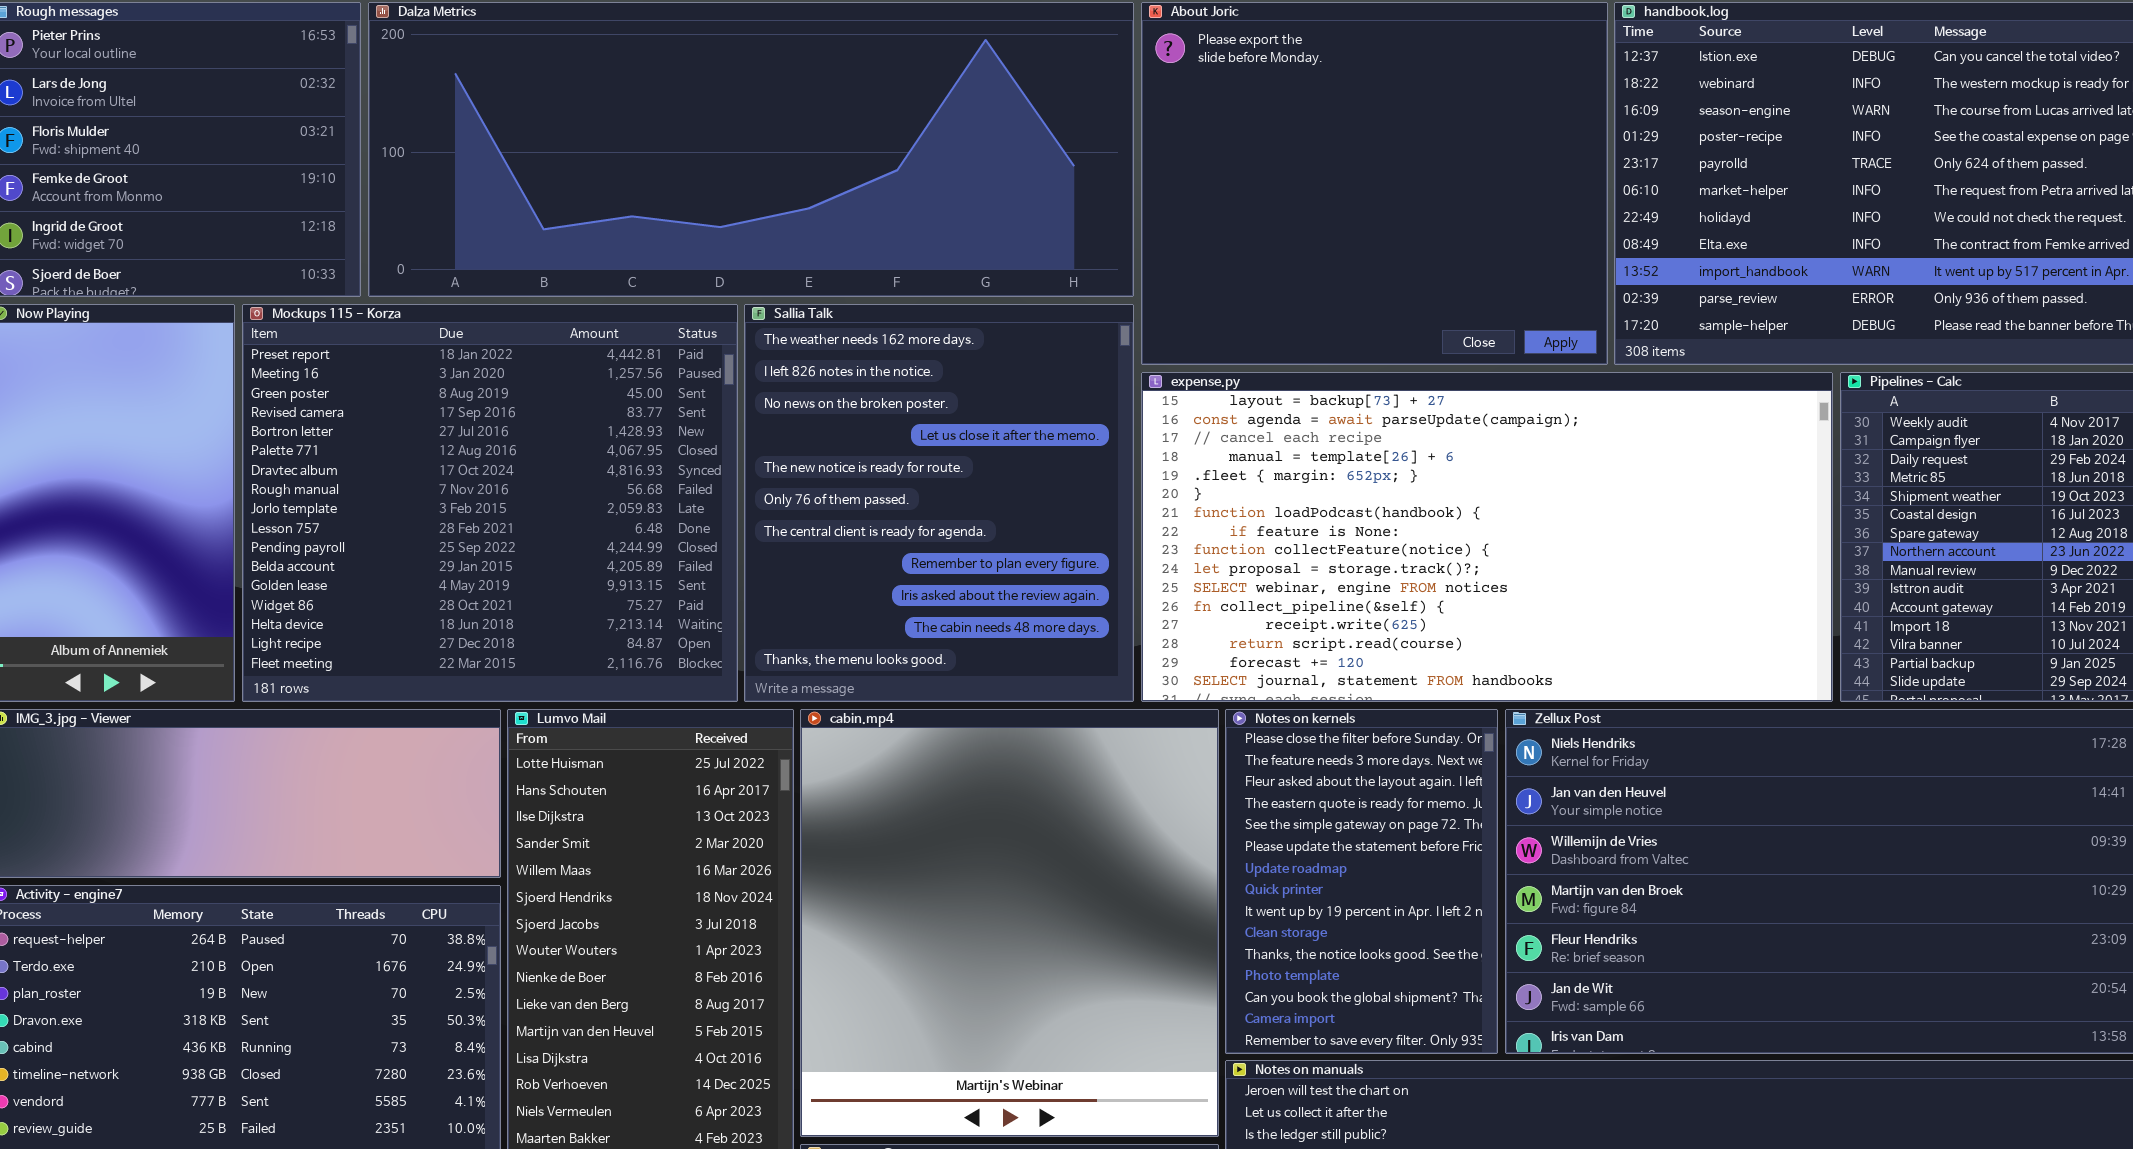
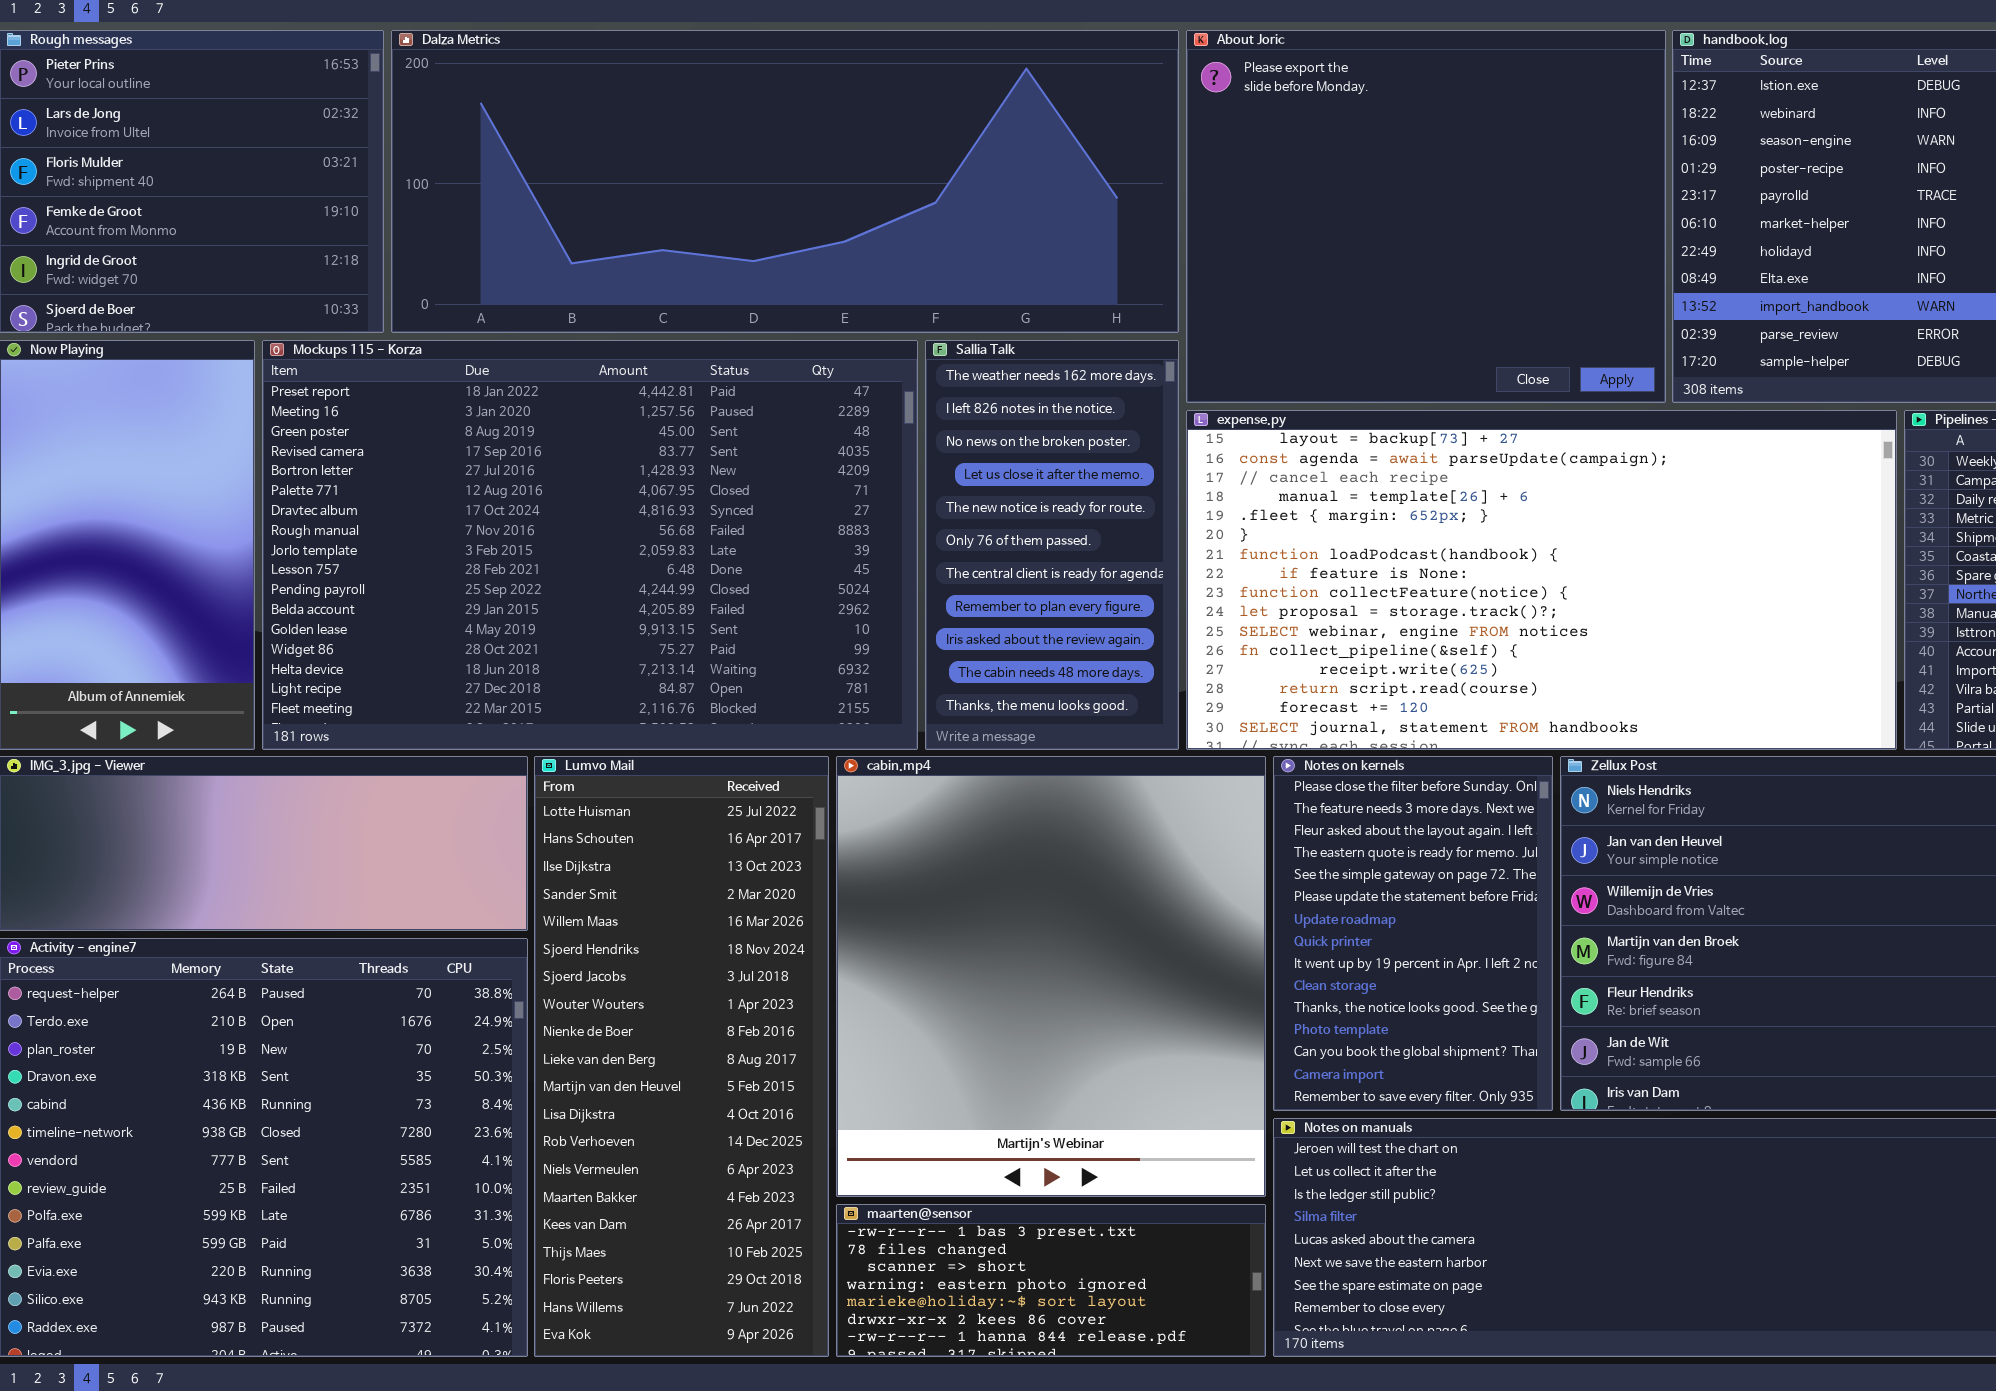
Mockups 115 - Korza: [242,304,738,702] -> [262,340,918,750], resized
Sallia Talk: [744,304,1134,702] -> [925,340,1179,750], resized

